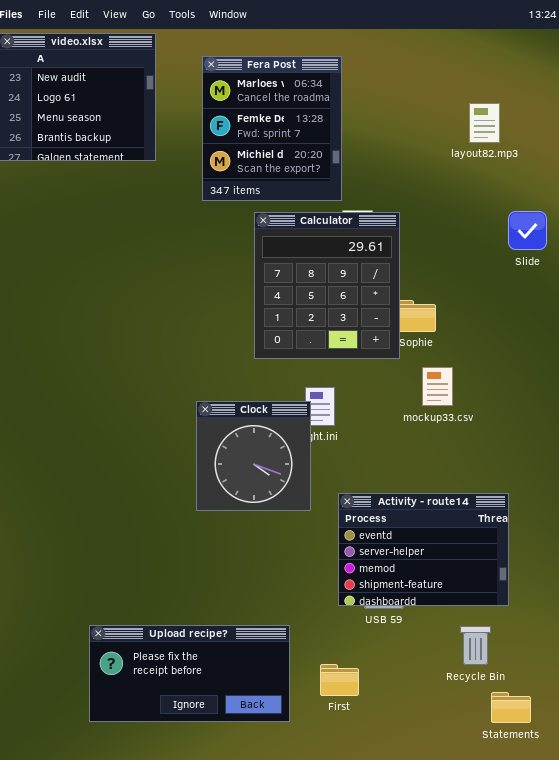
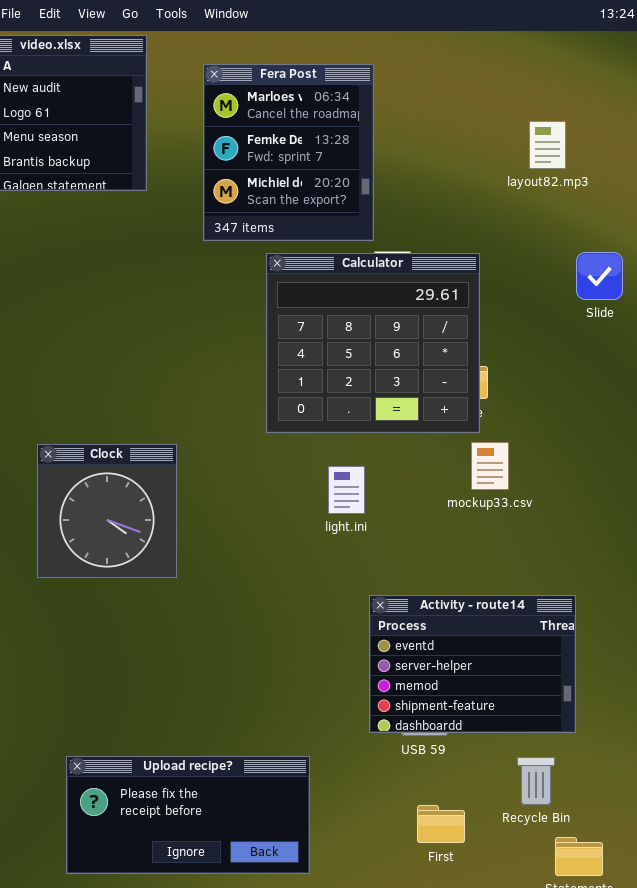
Calculator: [254,212,400,359] -> [266,253,480,433], resized
Clock: [196,401,311,511] -> [37,444,177,578], moved
First: [320,664,359,696] -> [417,805,465,843], moved

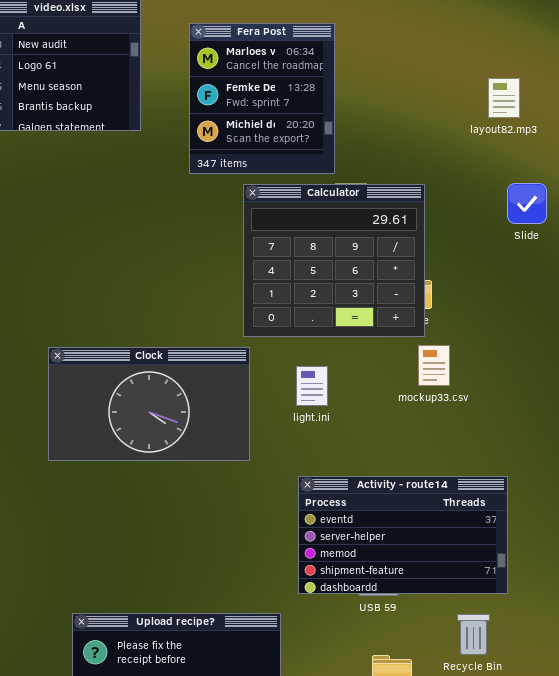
layout82.mp3: [529,121,566,169] -> [488,78,520,118], moved
Clock: [37,444,177,578] -> [48,347,250,461], resized
Activity - route14: [369,595,576,733] -> [298,476,508,594], resized

